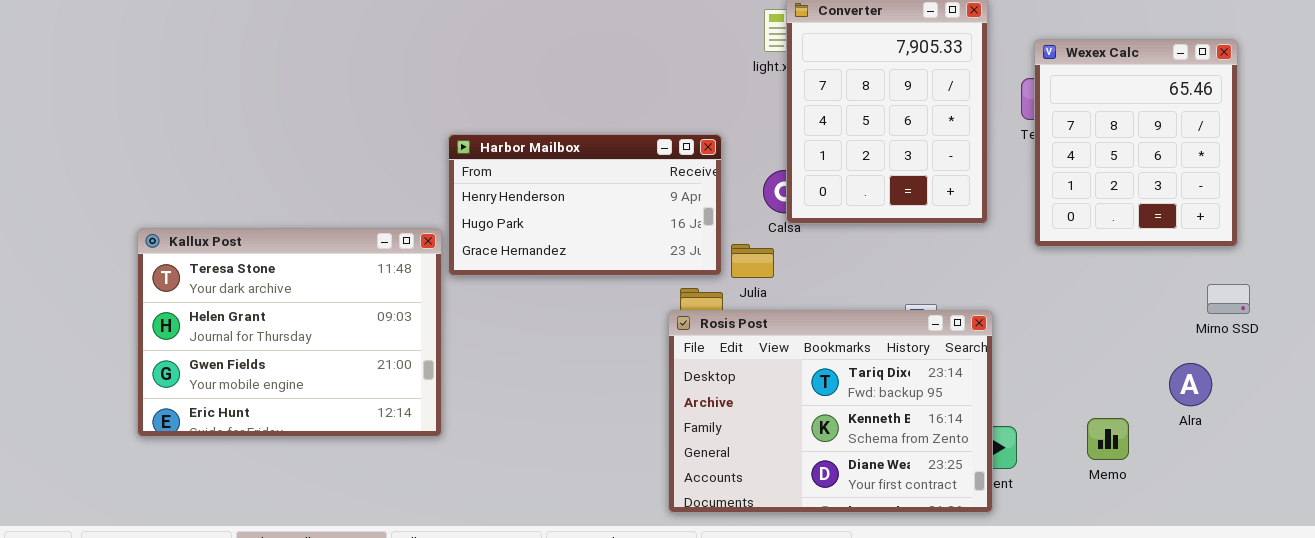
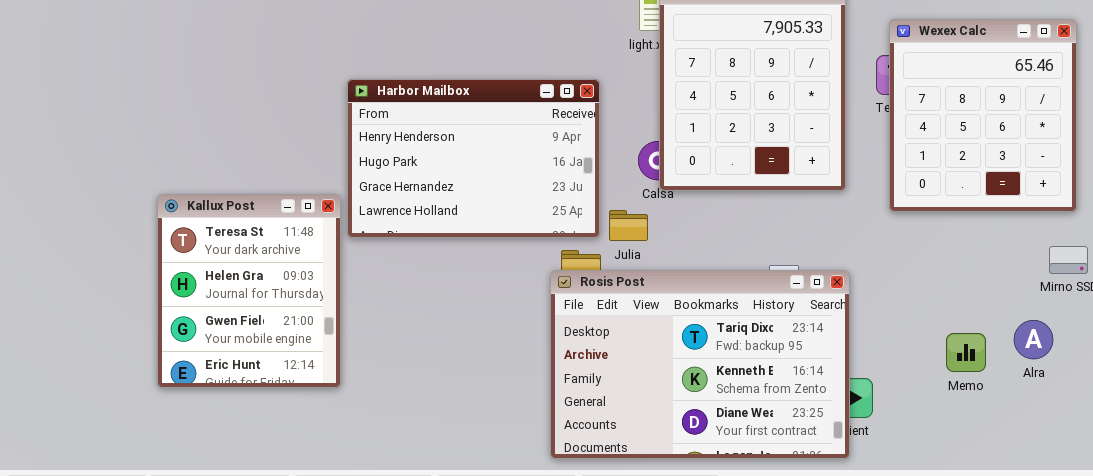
Harbor Mailbox: [448,134,722,276] -> [347,79,600,238], resized
Kallux Post: [137,228,442,437] -> [157,194,341,388], resized
Memo: [1087,418,1129,460] -> [946,333,986,372], moved

